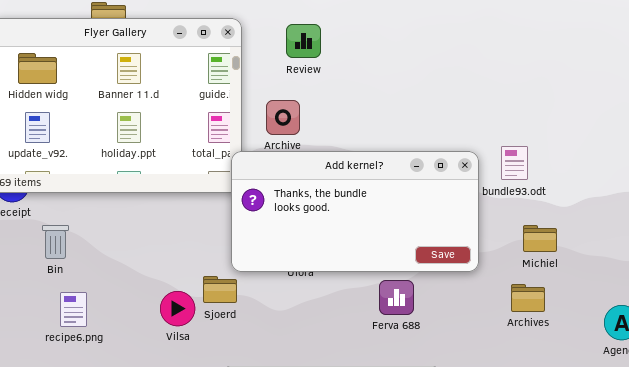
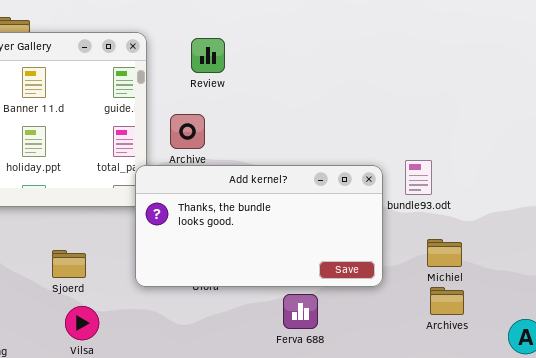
Sjoerd: [203,276,237,303] -> [52,250,86,278], moved
Archives: [511,284,545,312] -> [430,287,464,315], moved

